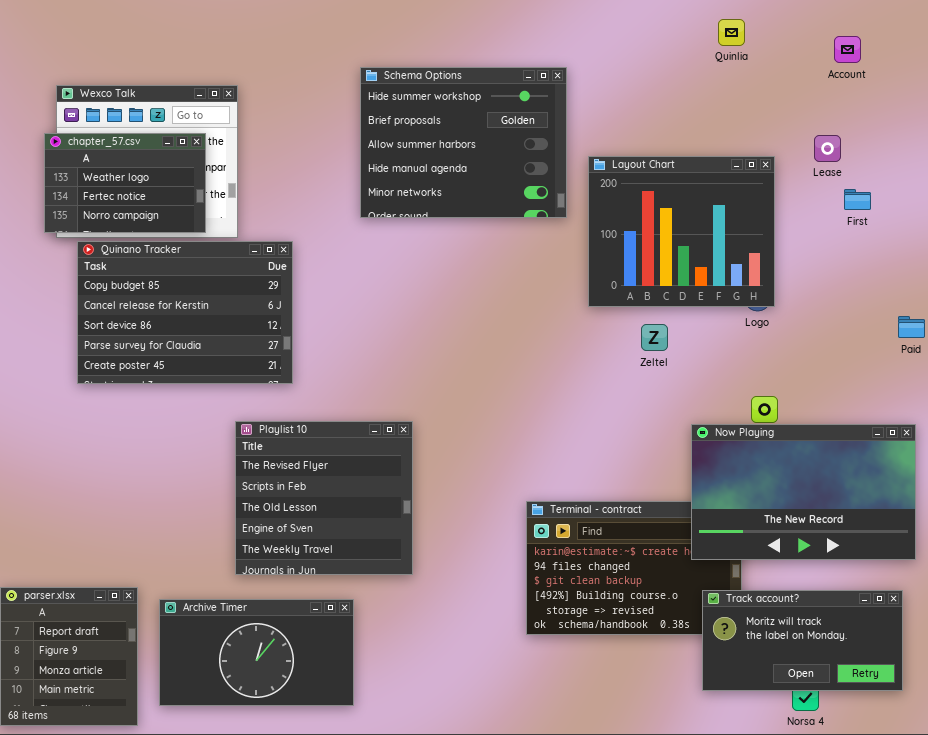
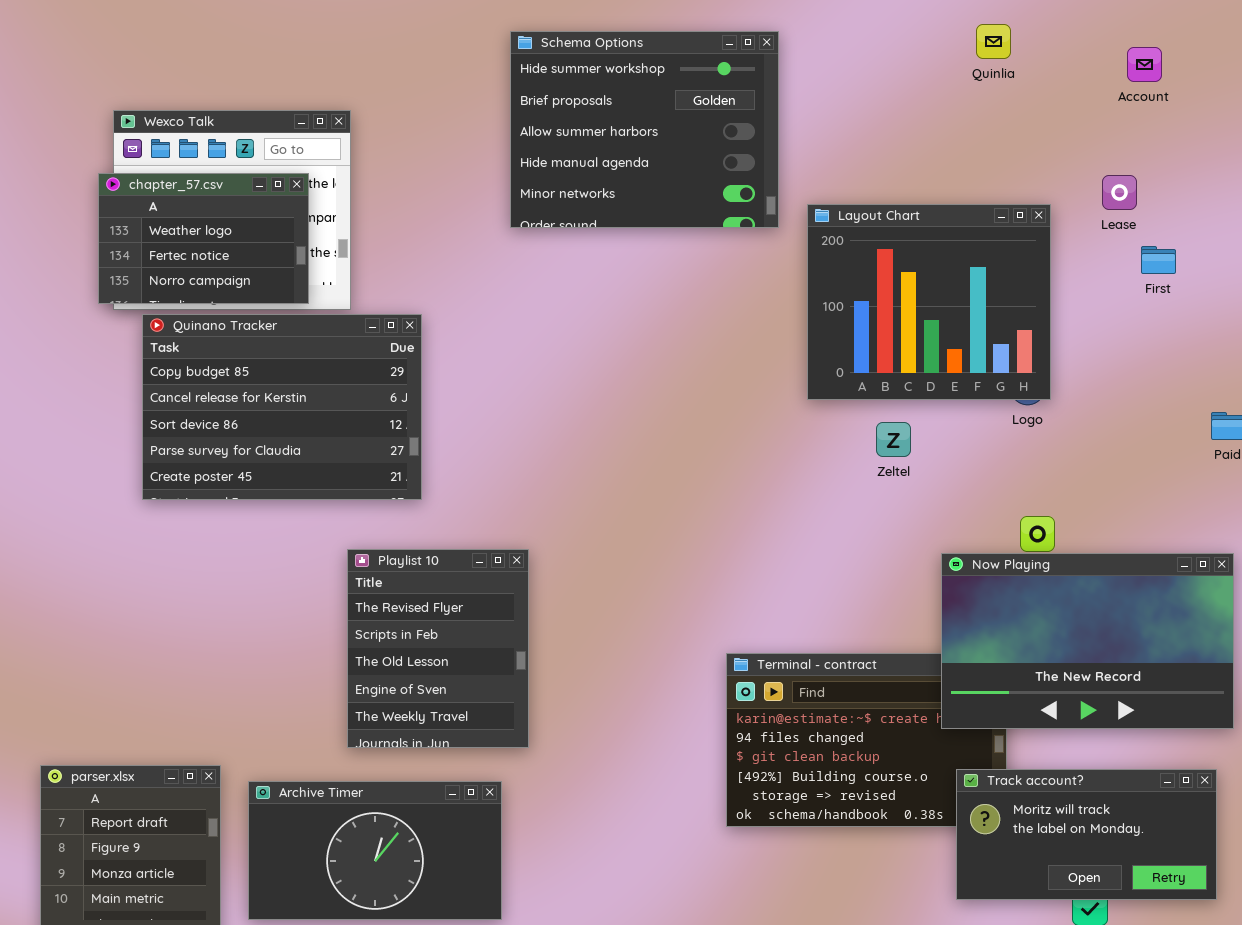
Schema Options: [360,67,567,218] -> [510,31,779,228], moved
Playlist 10: [235,421,413,575] -> [347,549,529,748], resized

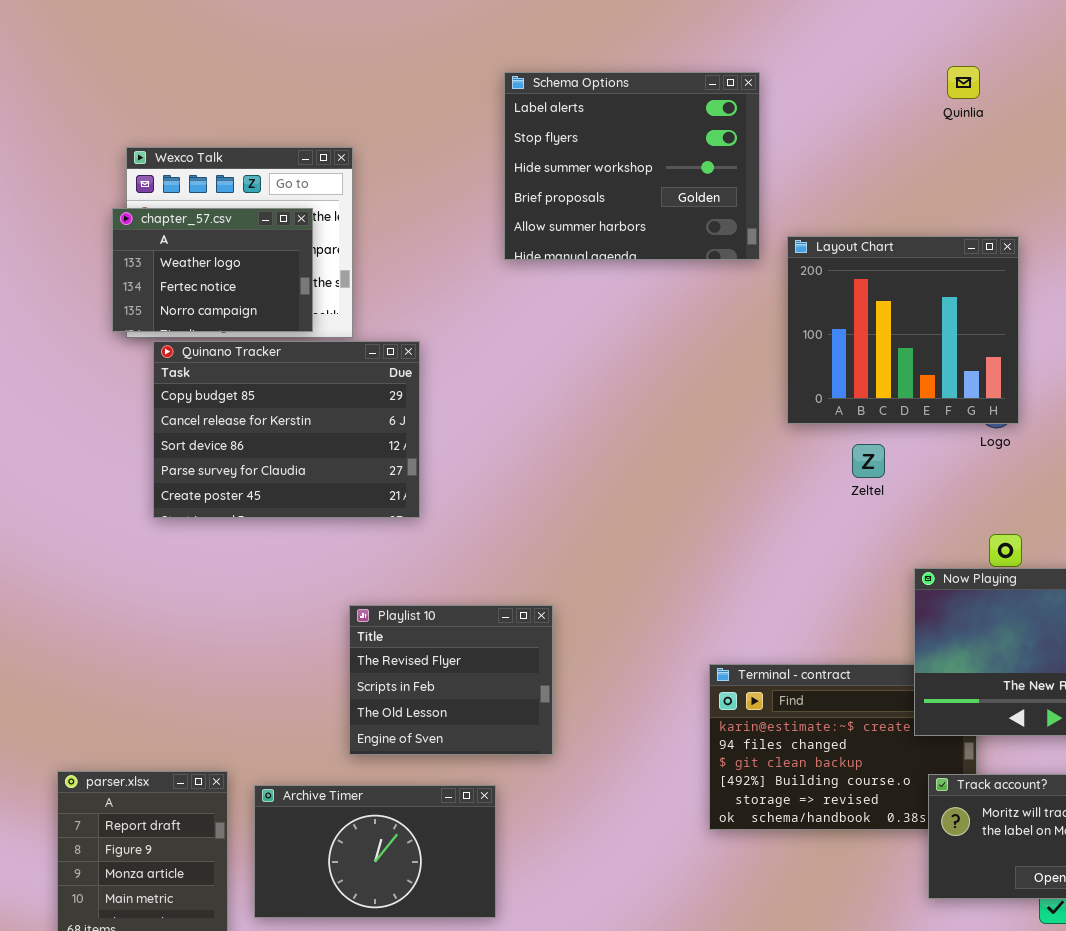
Schema Options: [510,31,779,228] -> [504,72,760,260], scrolled up 2 rows
Playlist 10: [347,549,529,748] -> [349,605,553,755], resized

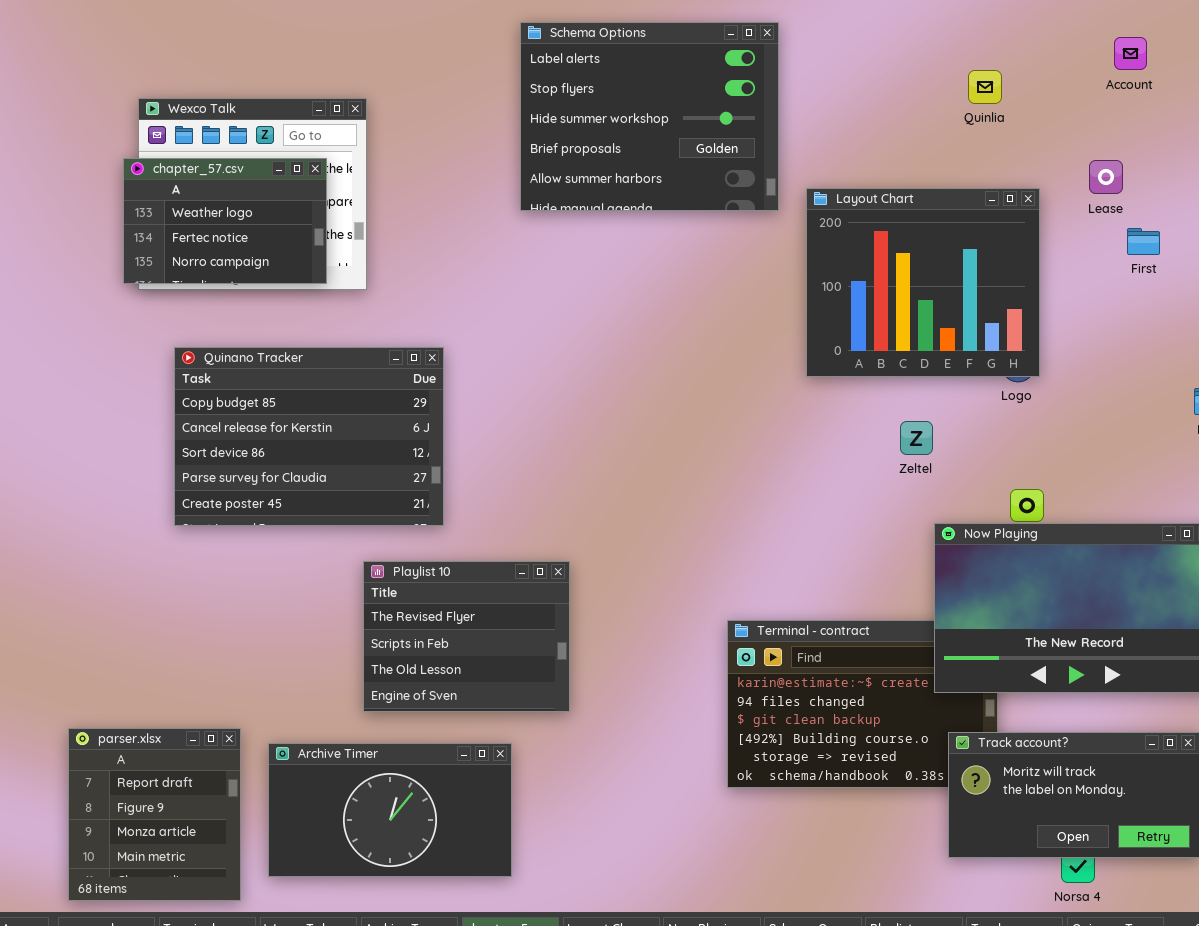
Quinlia: [947,66,980,99] -> [968,70,1002,104], moved
Quinano Tracker: [153,341,420,518] -> [174,347,444,526], moved
Zeltel: [852,444,885,478] -> [900,421,933,455], moved

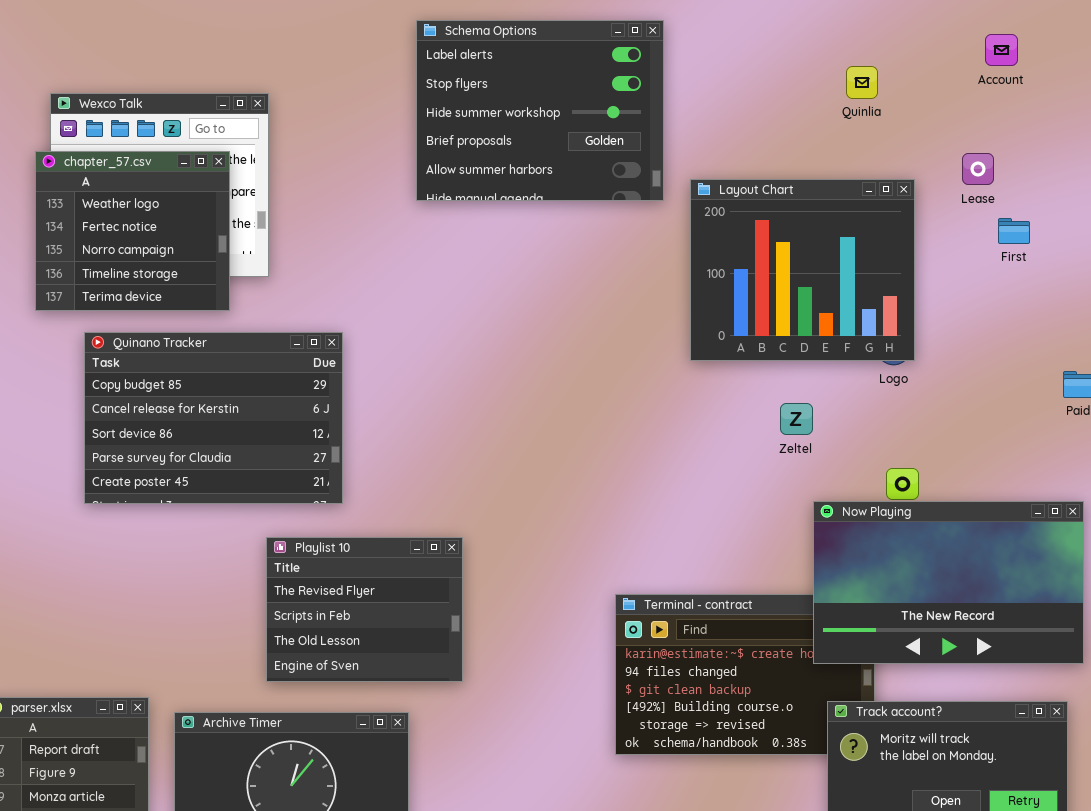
chapter_57.csv: [123,158,327,284] -> [35,151,230,311], resized

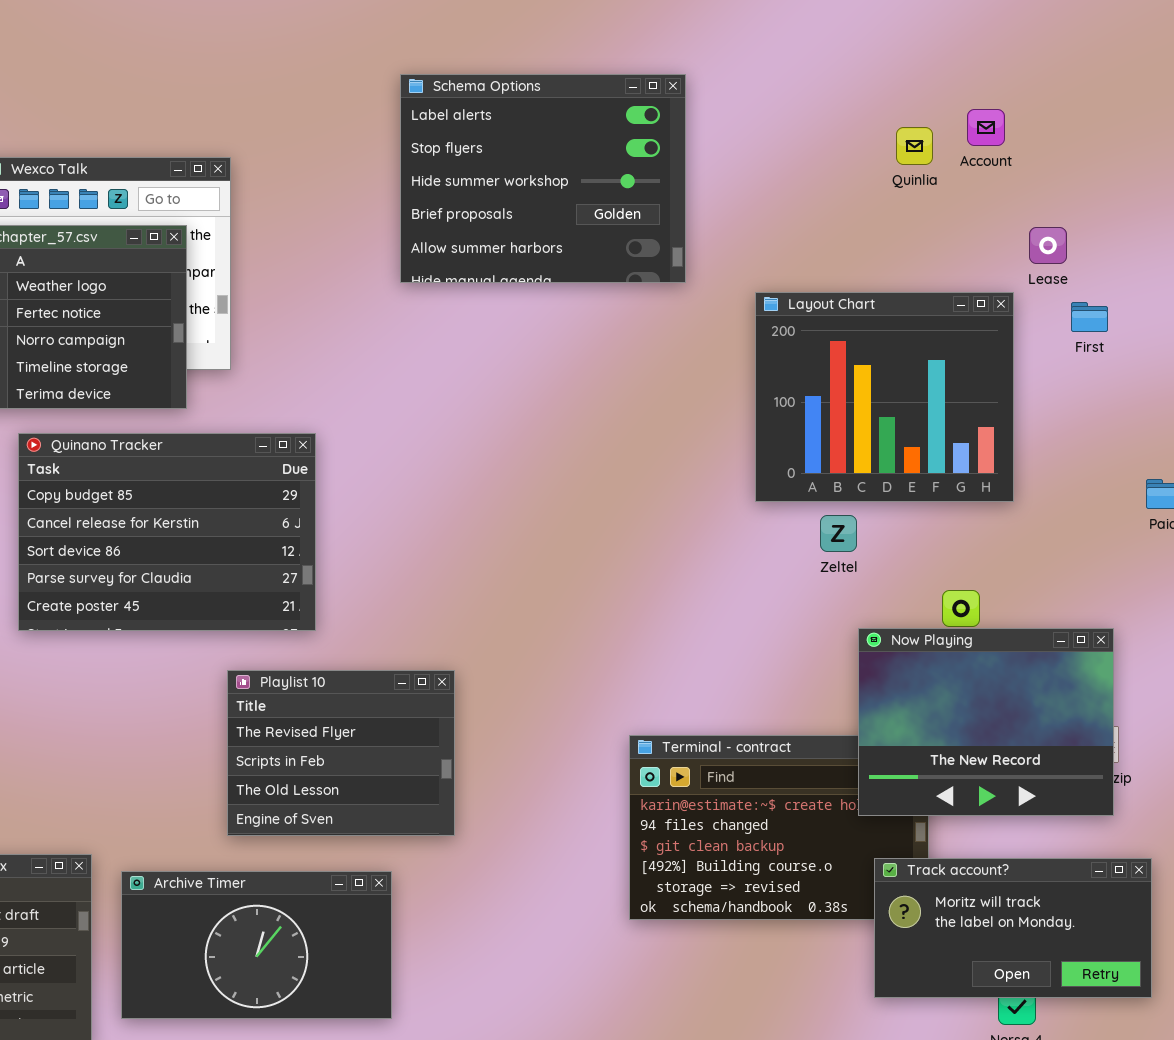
Account: [985,34,1018,66] -> [967,109,1005,146], moved
Layout Chart: [690,179,915,361] -> [755,292,1014,502], moved
Now Playing: [813,501,1084,664] -> [858,628,1114,816], resized

